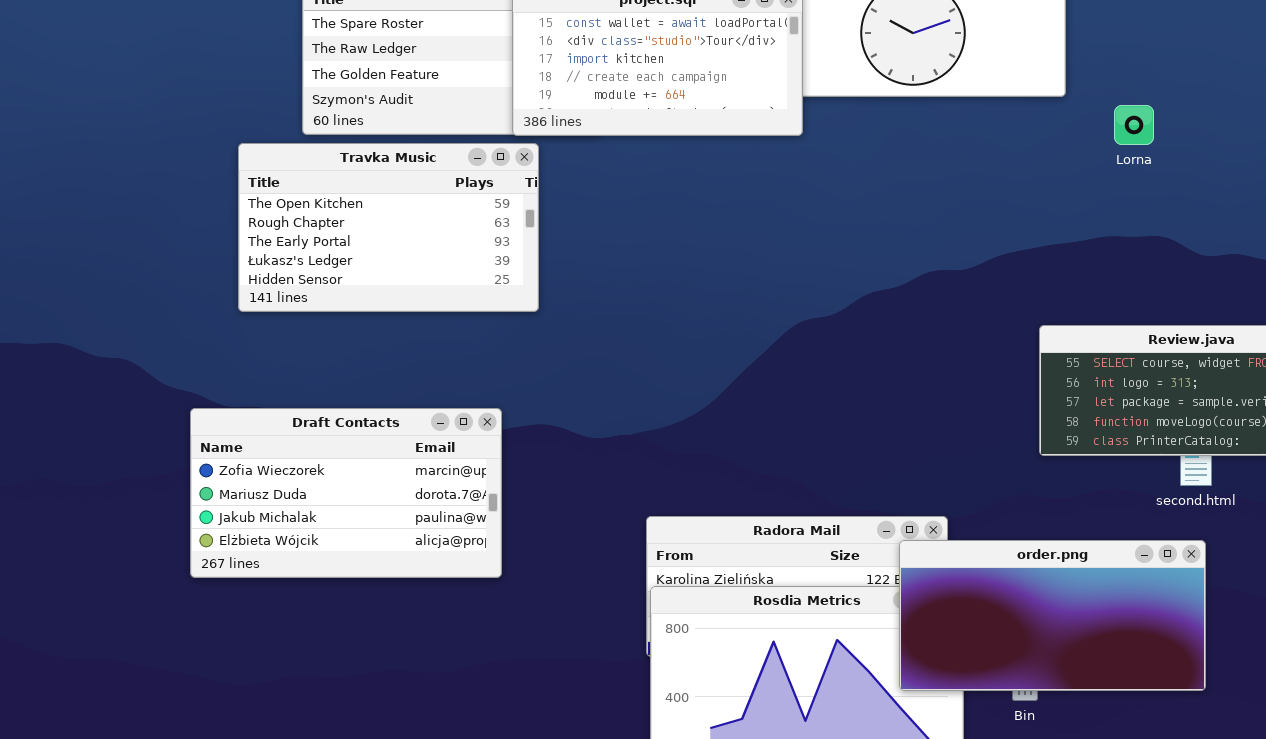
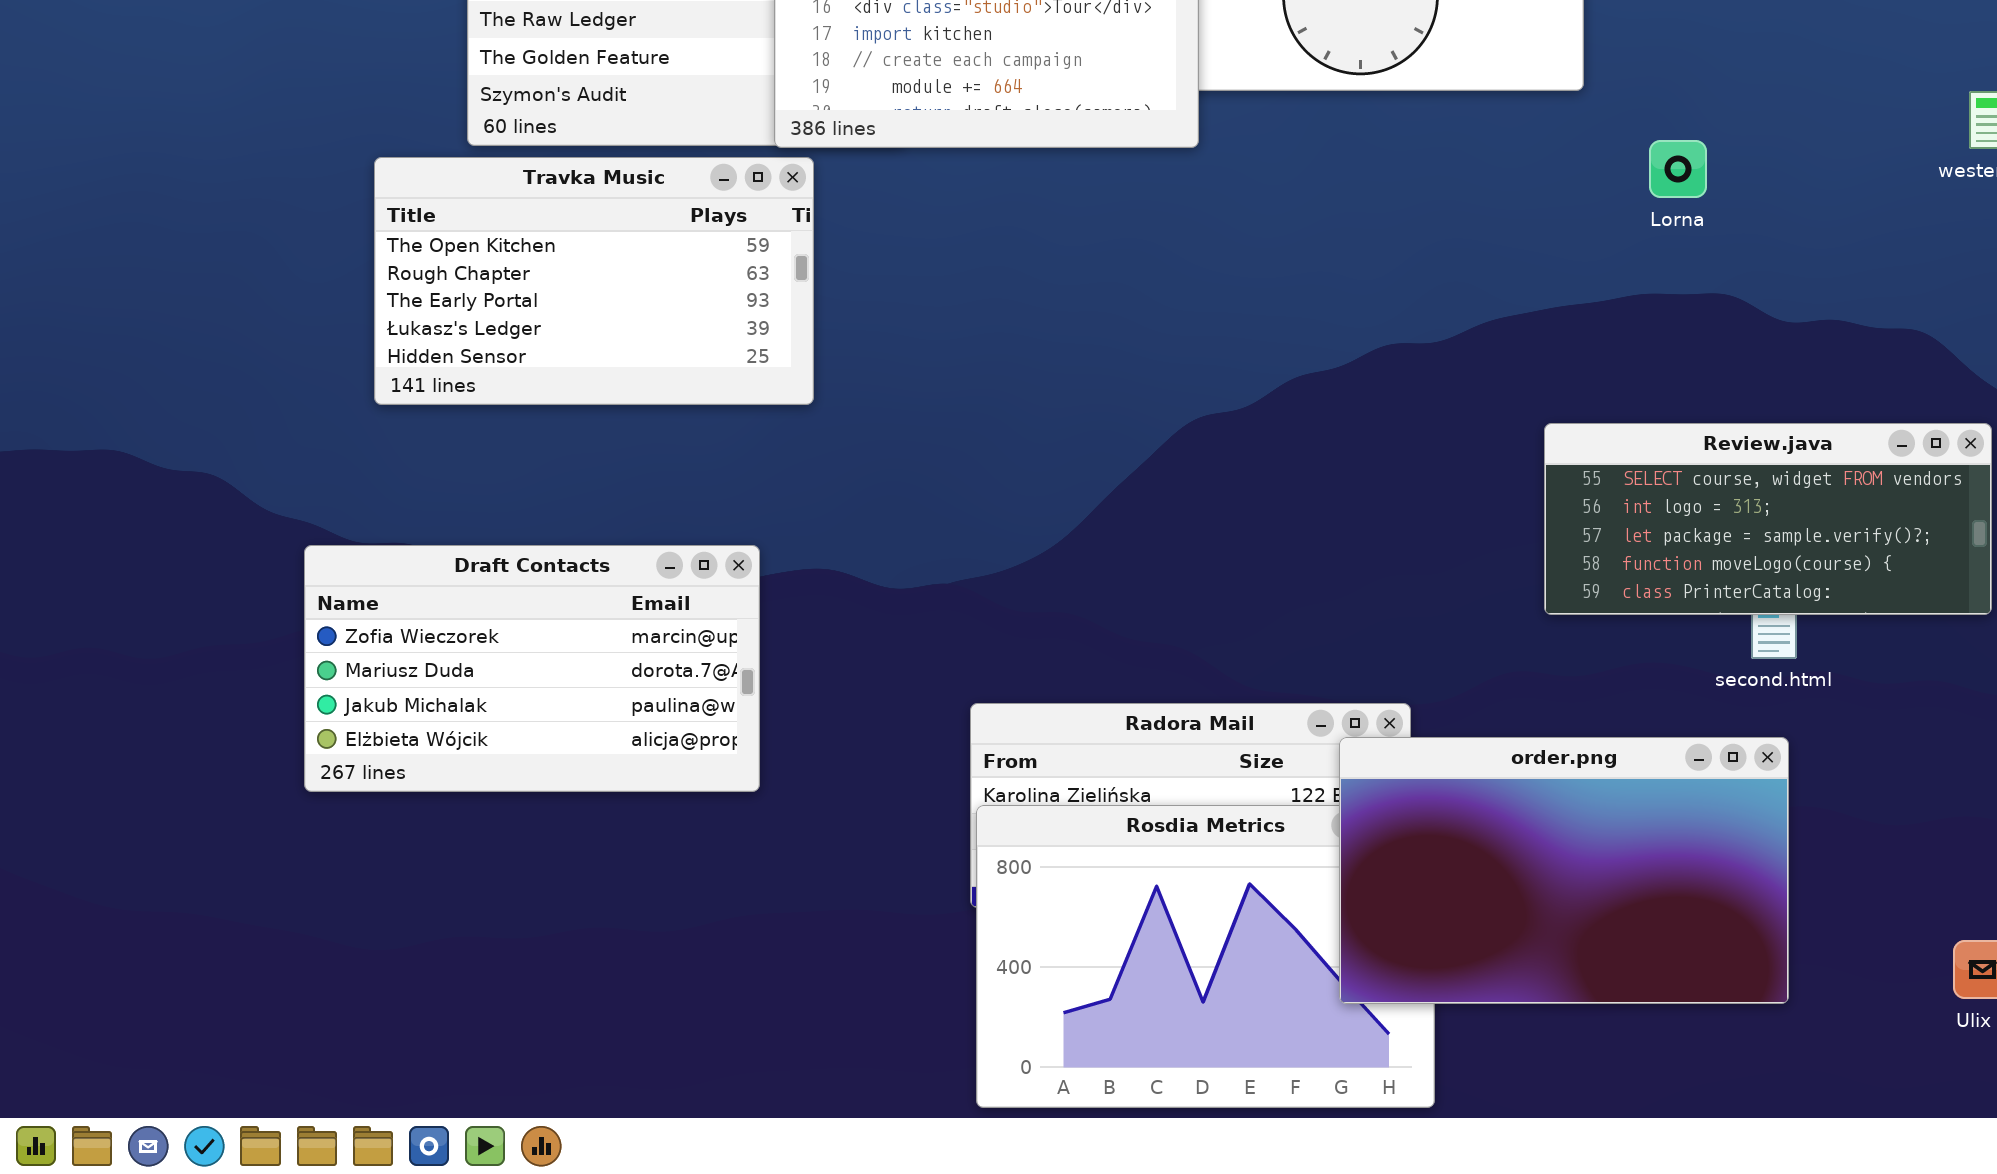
Lorna: [1114,105,1154,145] -> [1649,140,1707,198], moved
order.png: [899,540,1206,691] -> [1339,737,1789,1004], resized

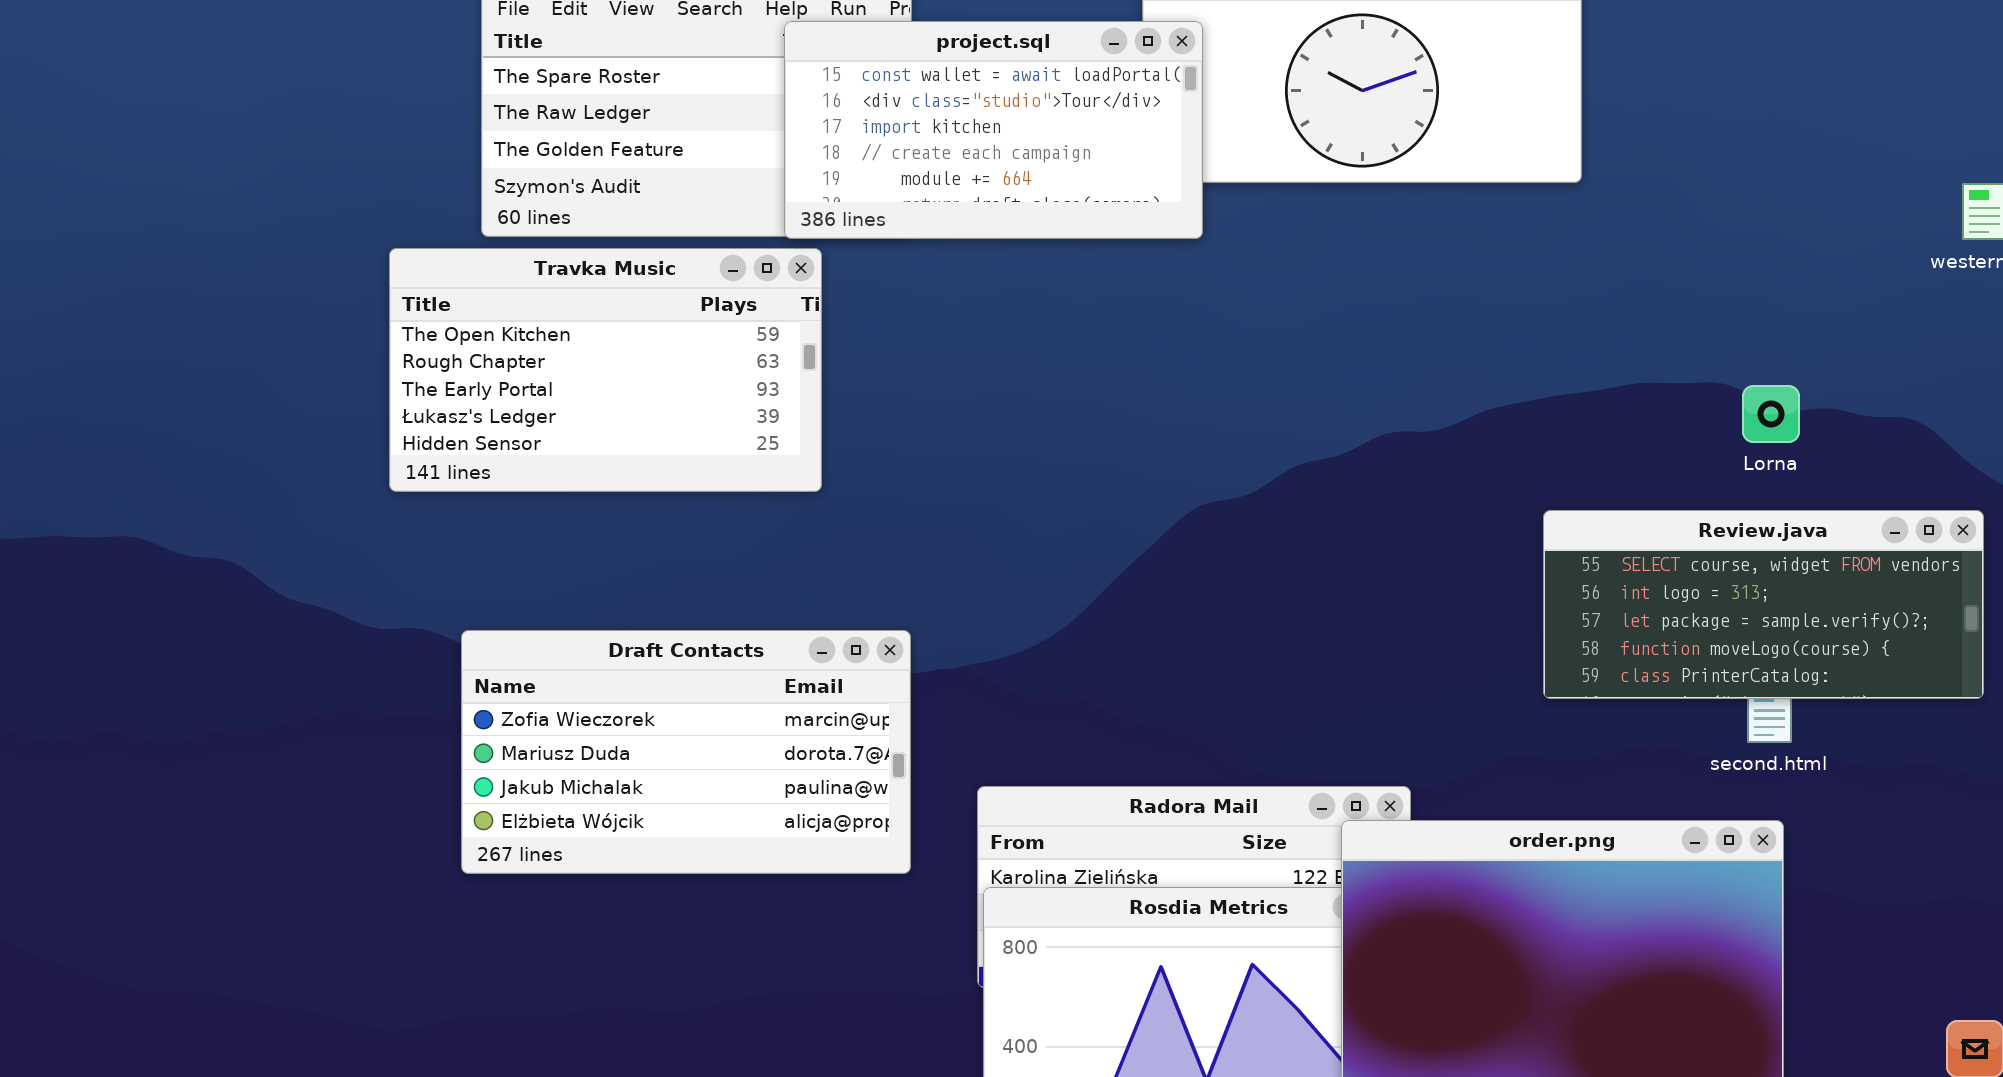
Lorna: [1649,140,1707,198] -> [1742,385,1800,443], moved
Draft Contacts: [304,545,760,792] -> [461,630,911,874], moved

